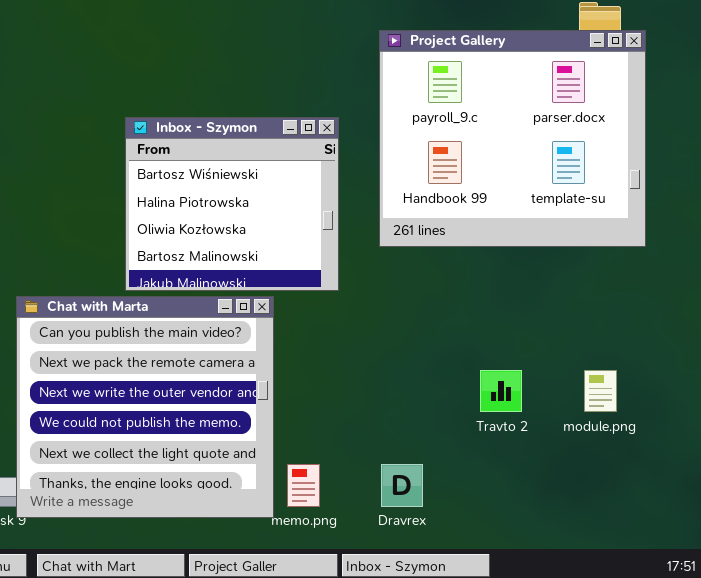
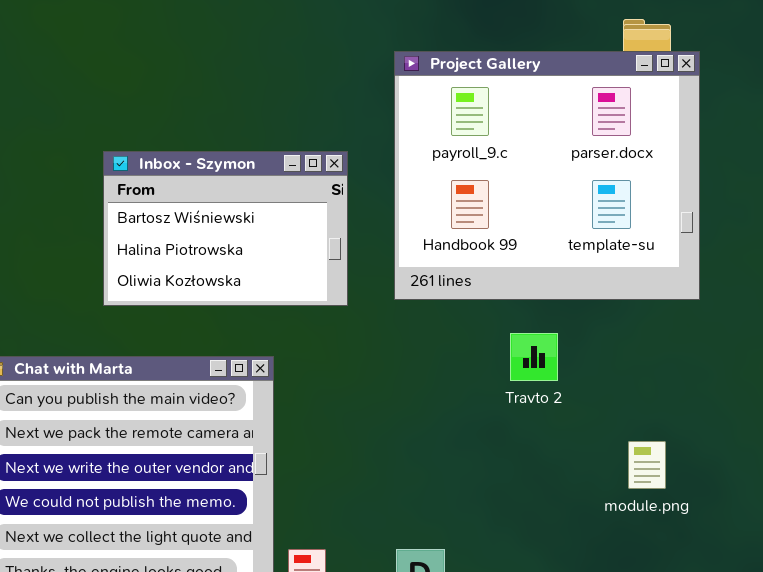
Inbox - Szymon: [125,117,339,291] -> [103,151,348,306], resized
Travto 2: [480,370,522,412] -> [510,333,558,381], moved

